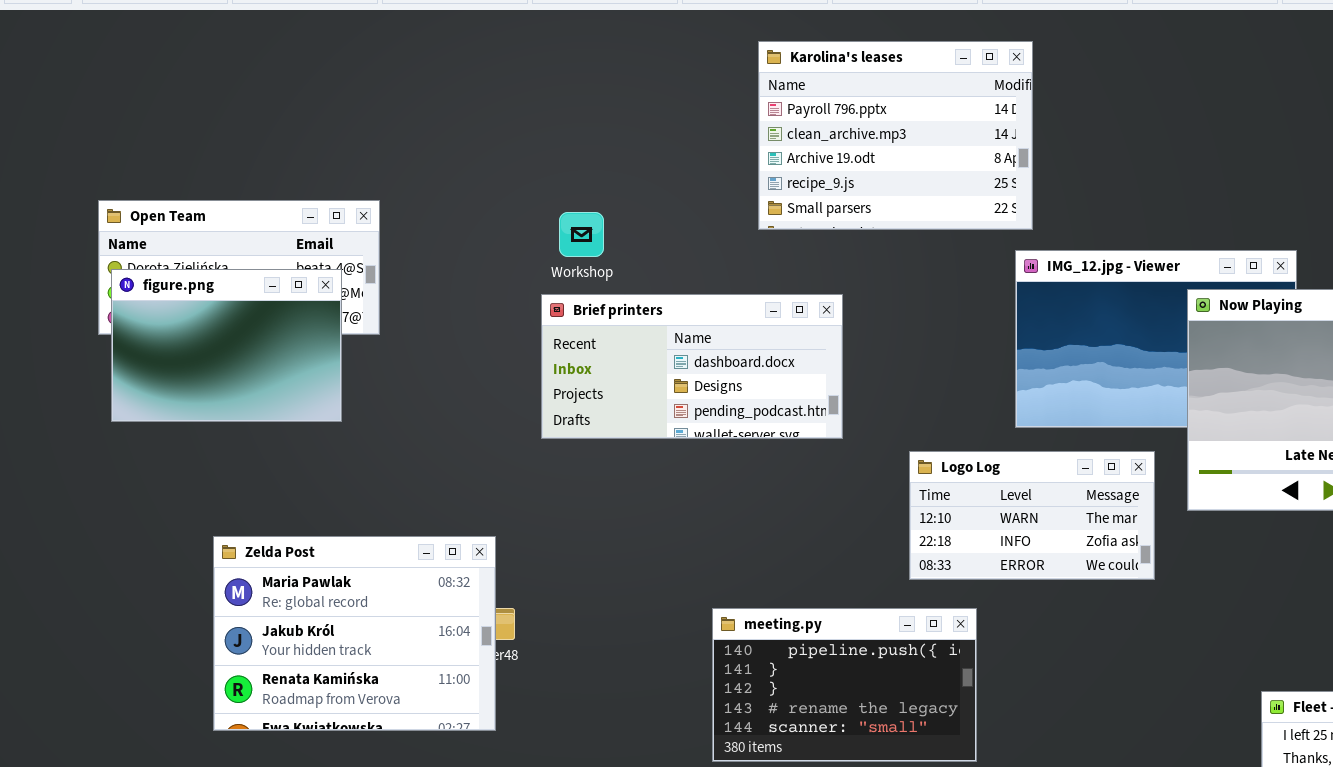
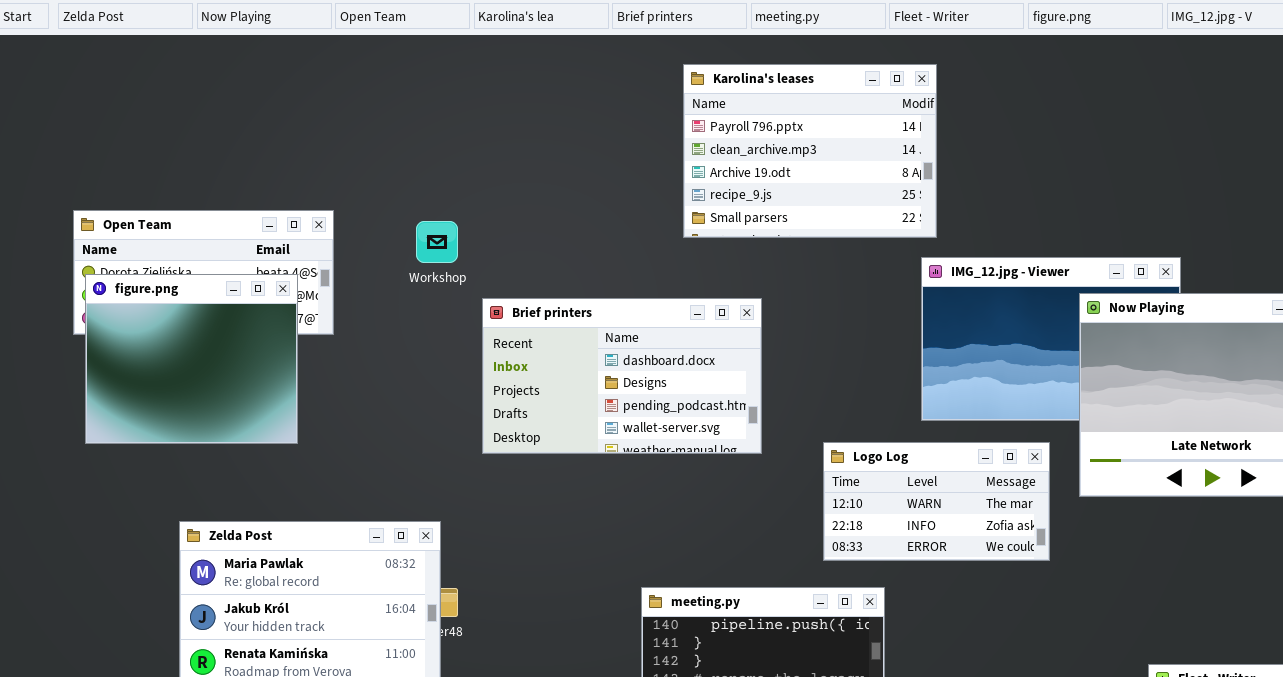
Workshop: [559,212,604,257] -> [416,221,458,263], moved
figure.png: [111,269,342,422] -> [85,274,298,444], resized
Brief printers: [541,294,843,439] -> [482,298,762,454], resized

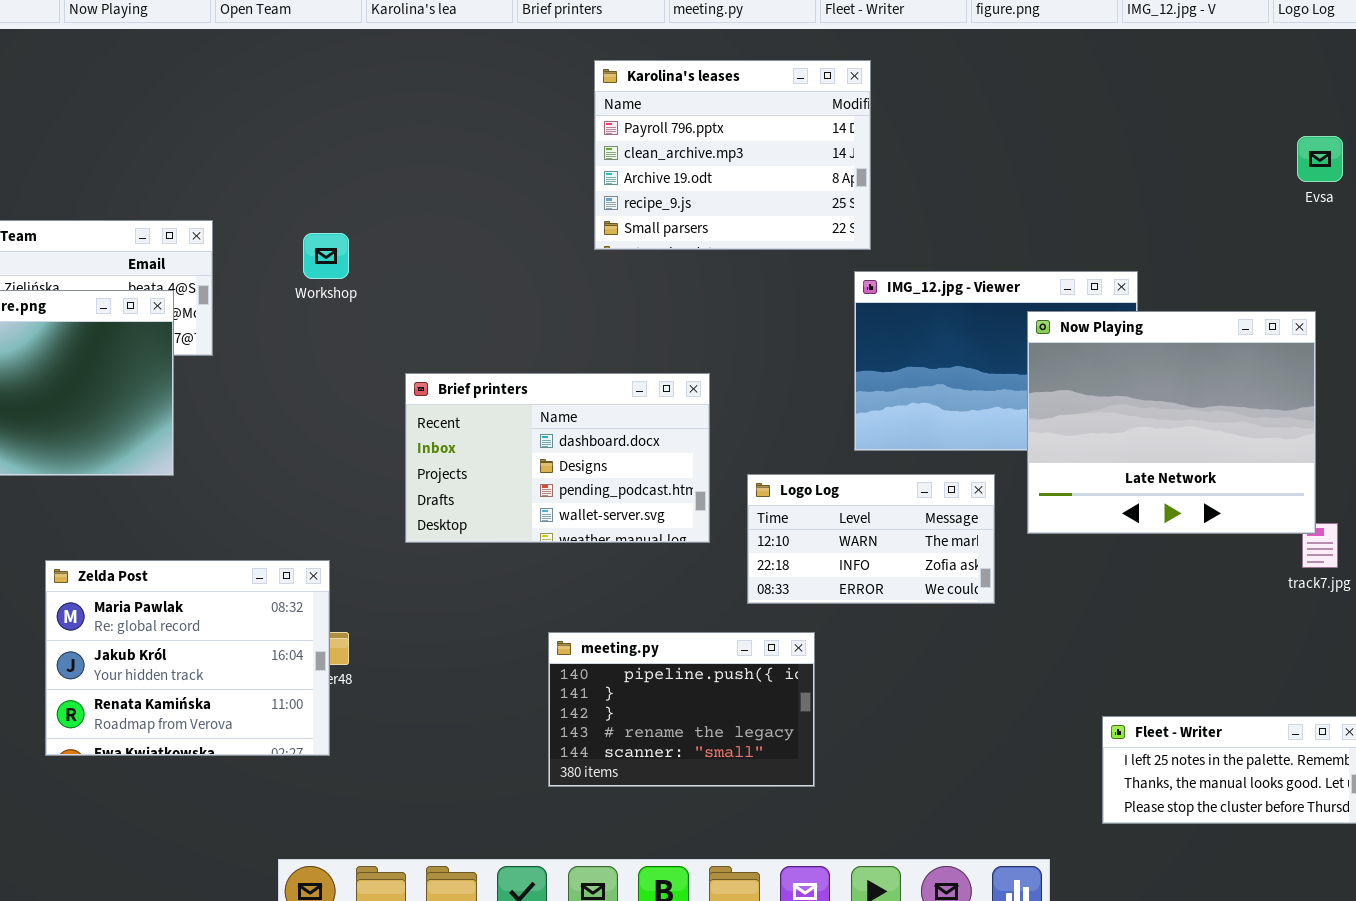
Brief printers: [482,298,762,454] -> [405,373,710,543], moved

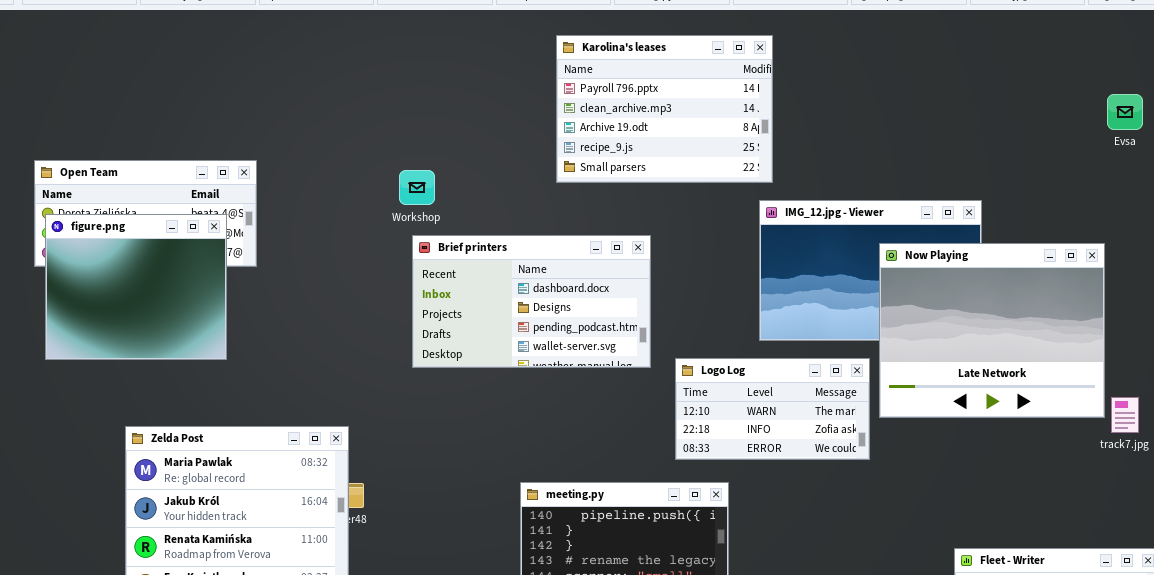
Workshop: [303,233,349,279] -> [399,170,435,205], moved
Now Playing: [1027,311,1316,534] -> [879,243,1105,418], moved
Brief printers: [405,373,710,543] -> [412,235,651,368], moved

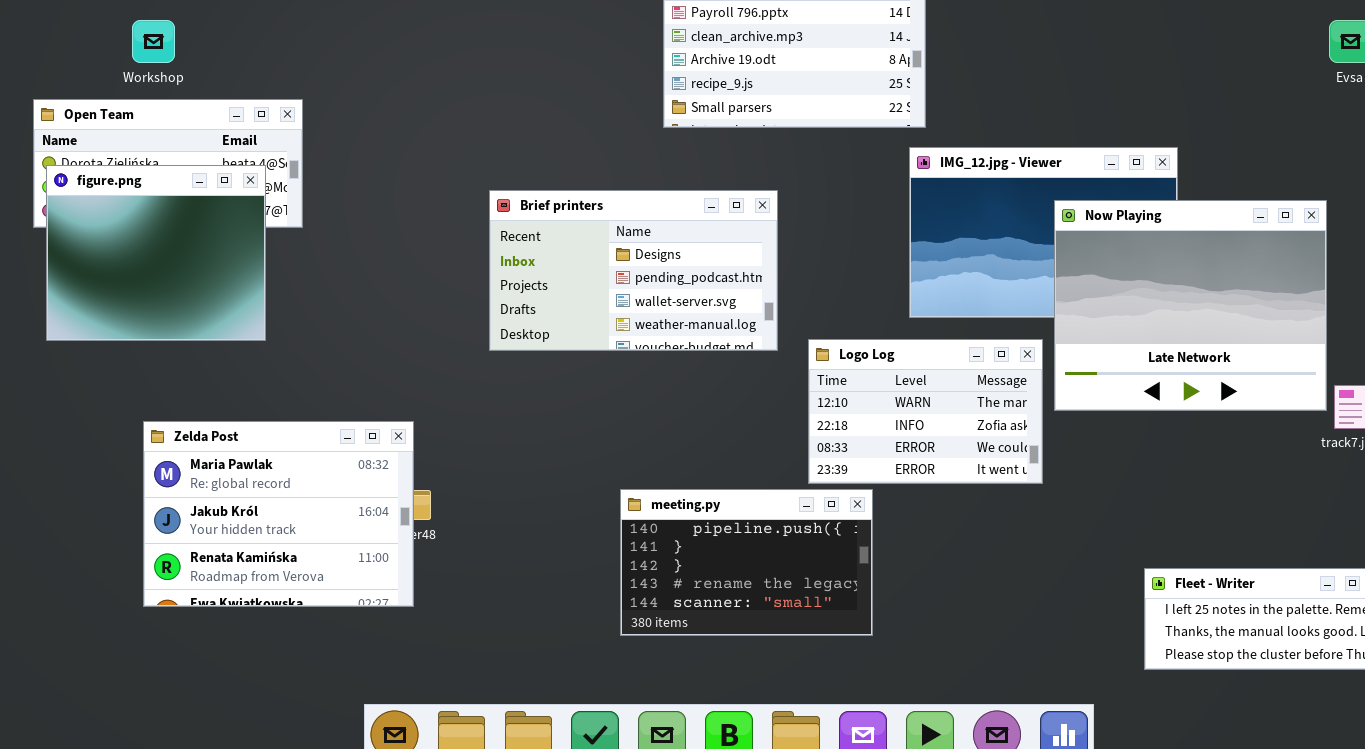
Workshop: [399,170,435,205] -> [132,20,175,63], moved
Brief printers: [412,235,651,368] -> [489,190,778,351], scrolled down 1 row
Logo Log: [675,358,870,460] -> [808,339,1043,484], resized

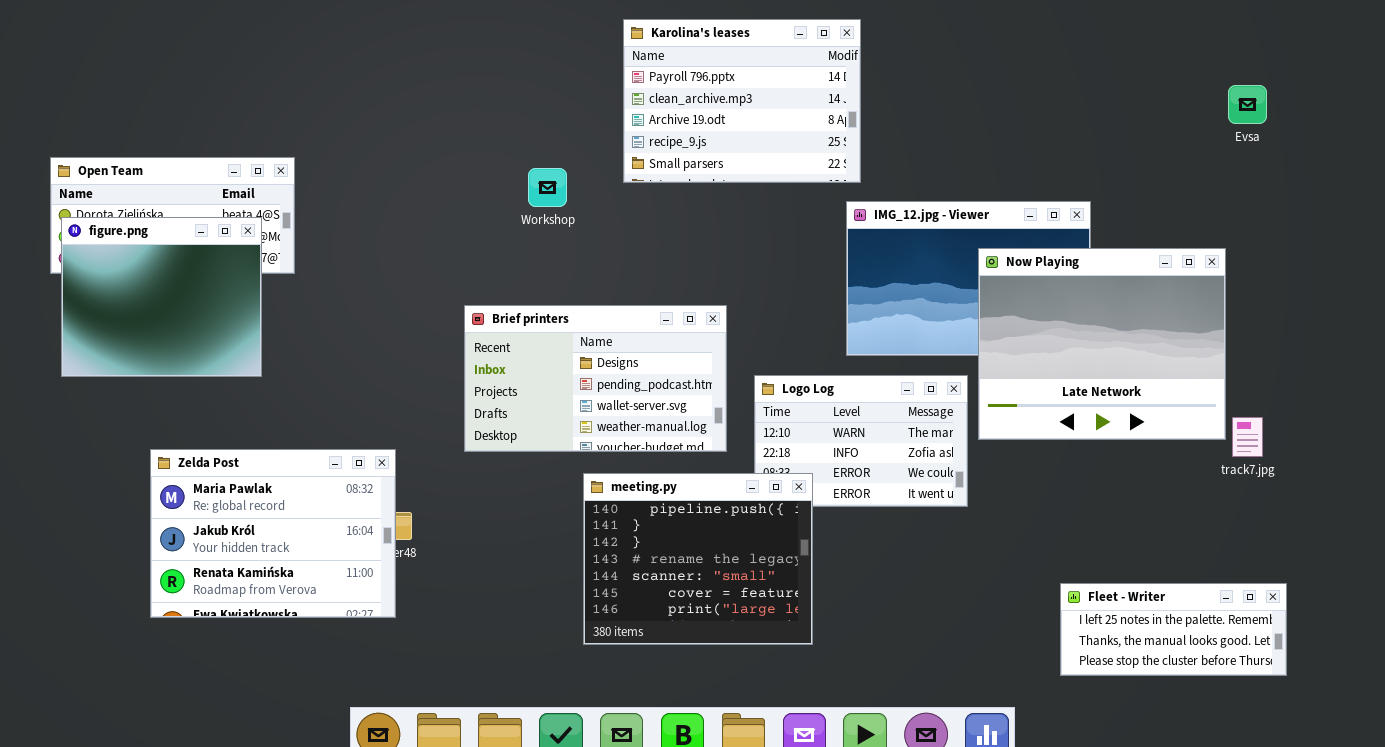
Workshop: [132,20,175,63] -> [528,168,567,207], moved
Brief printers: [489,190,778,351] -> [464,305,727,452], moved
meeting.py: [620,489,873,636] -> [583,473,813,645], resized

